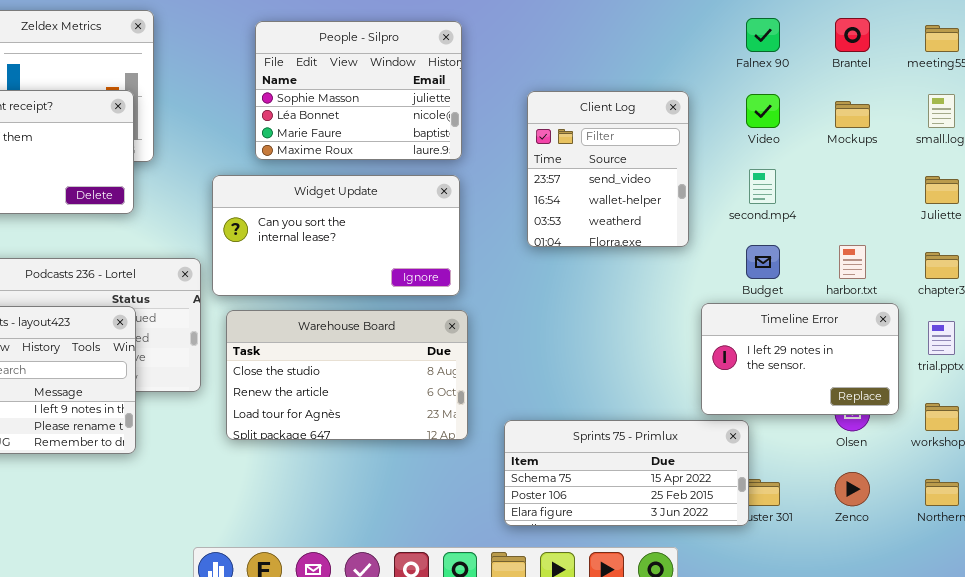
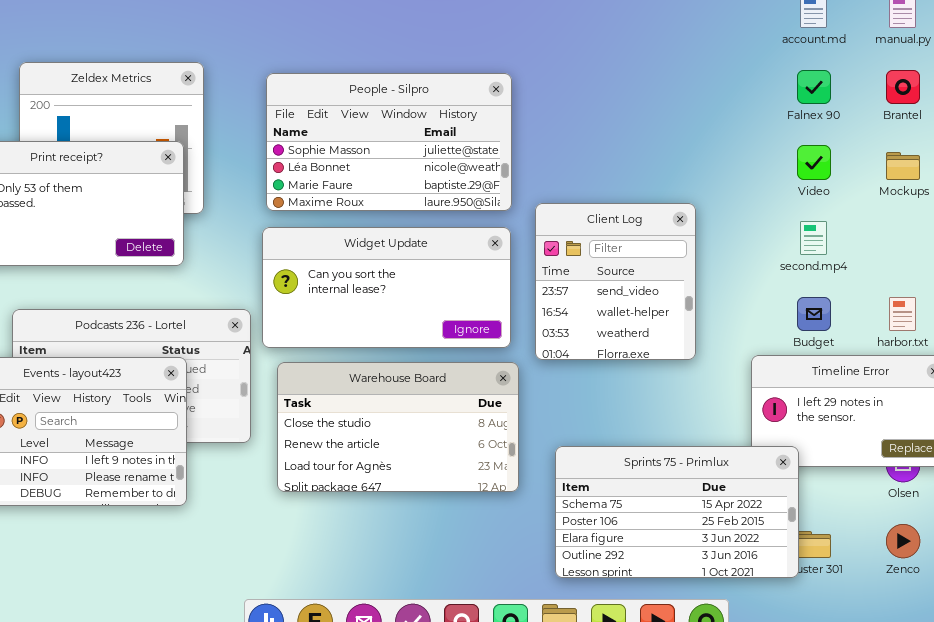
People - Silpro: [255,21,462,160] -> [266,73,512,211], resized
Client Log: [527,91,689,247] -> [535,203,696,360], moved
Sprints 75 - Primlux: [504,420,749,526] -> [555,446,799,578], resized

